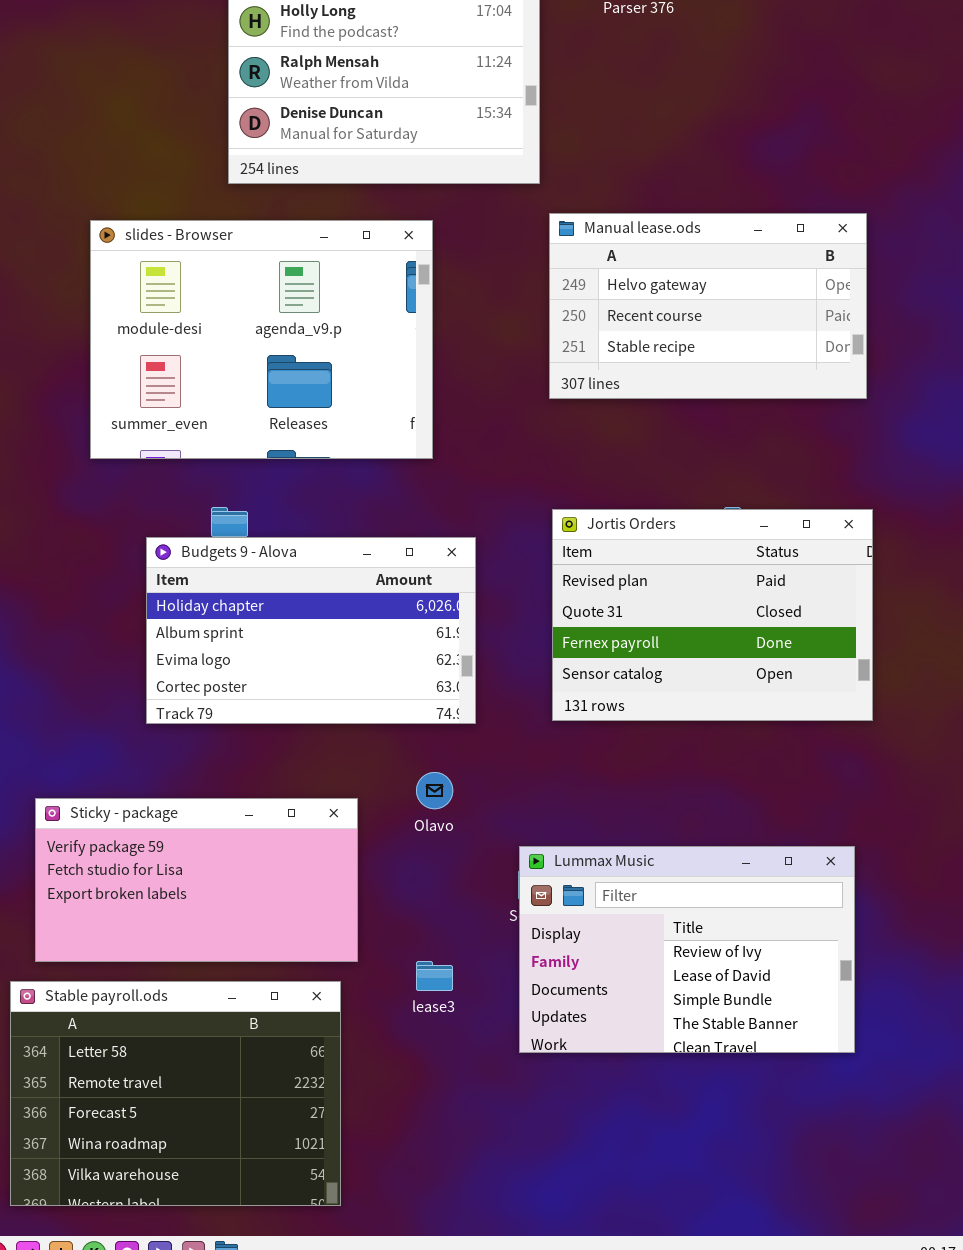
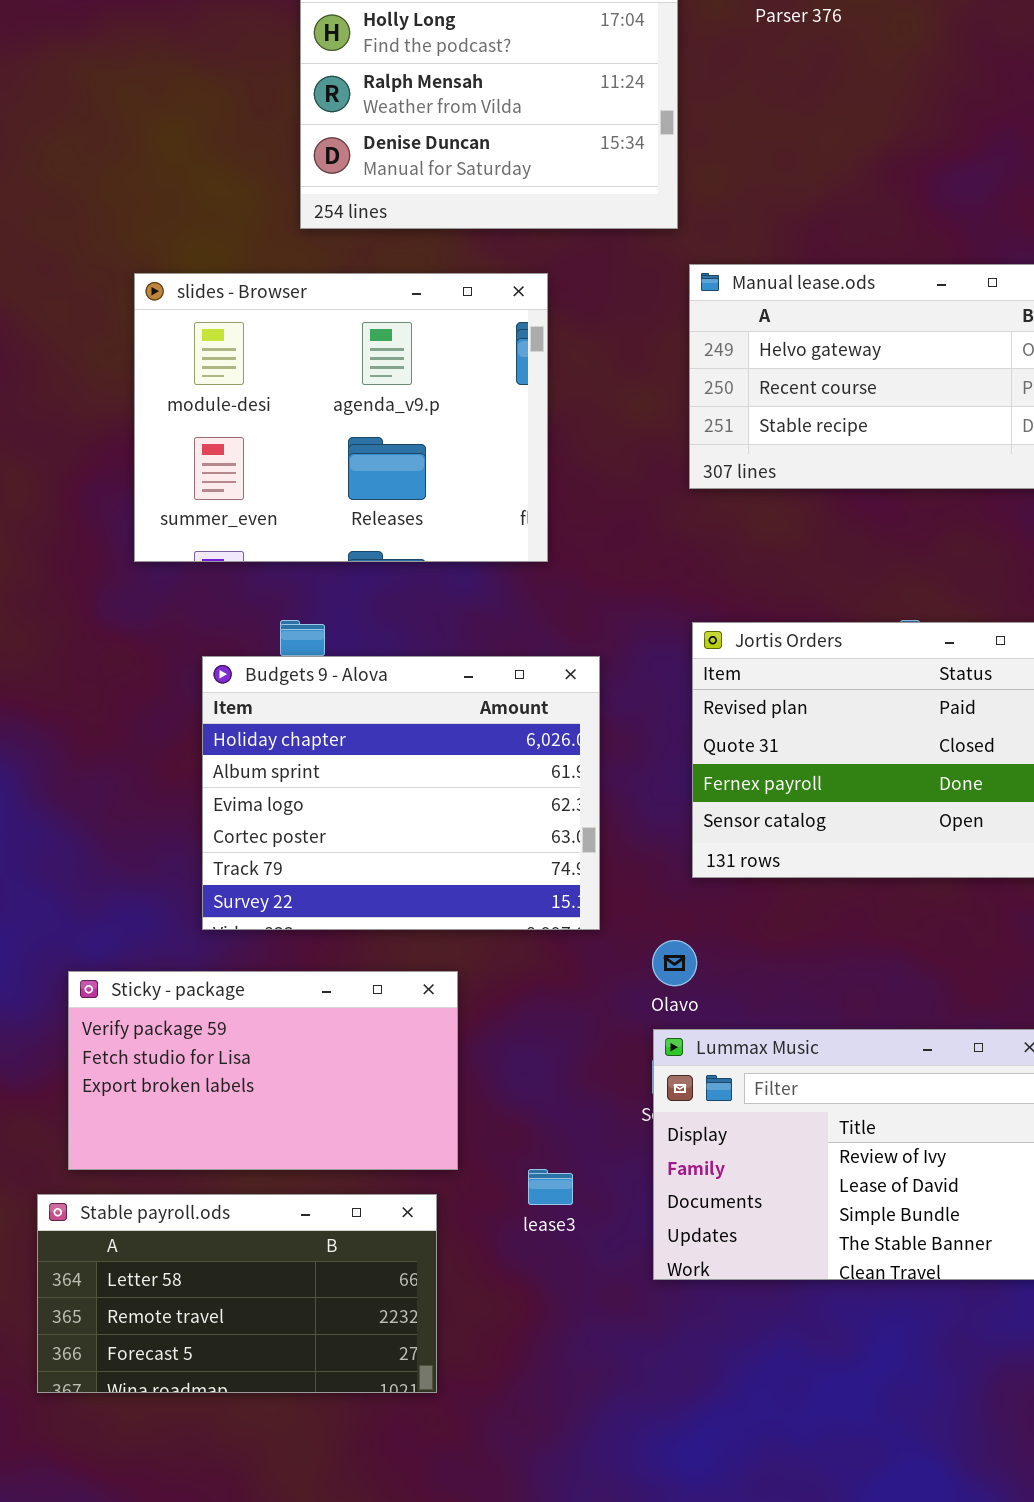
Budgets 9 - Alova: [146,537,476,724] -> [202,656,600,930], resized
Olavo: [416,772,453,809] -> [652,940,697,986], moved
Stable payroll.ods: [10,981,341,1206] -> [37,1194,437,1393], resized

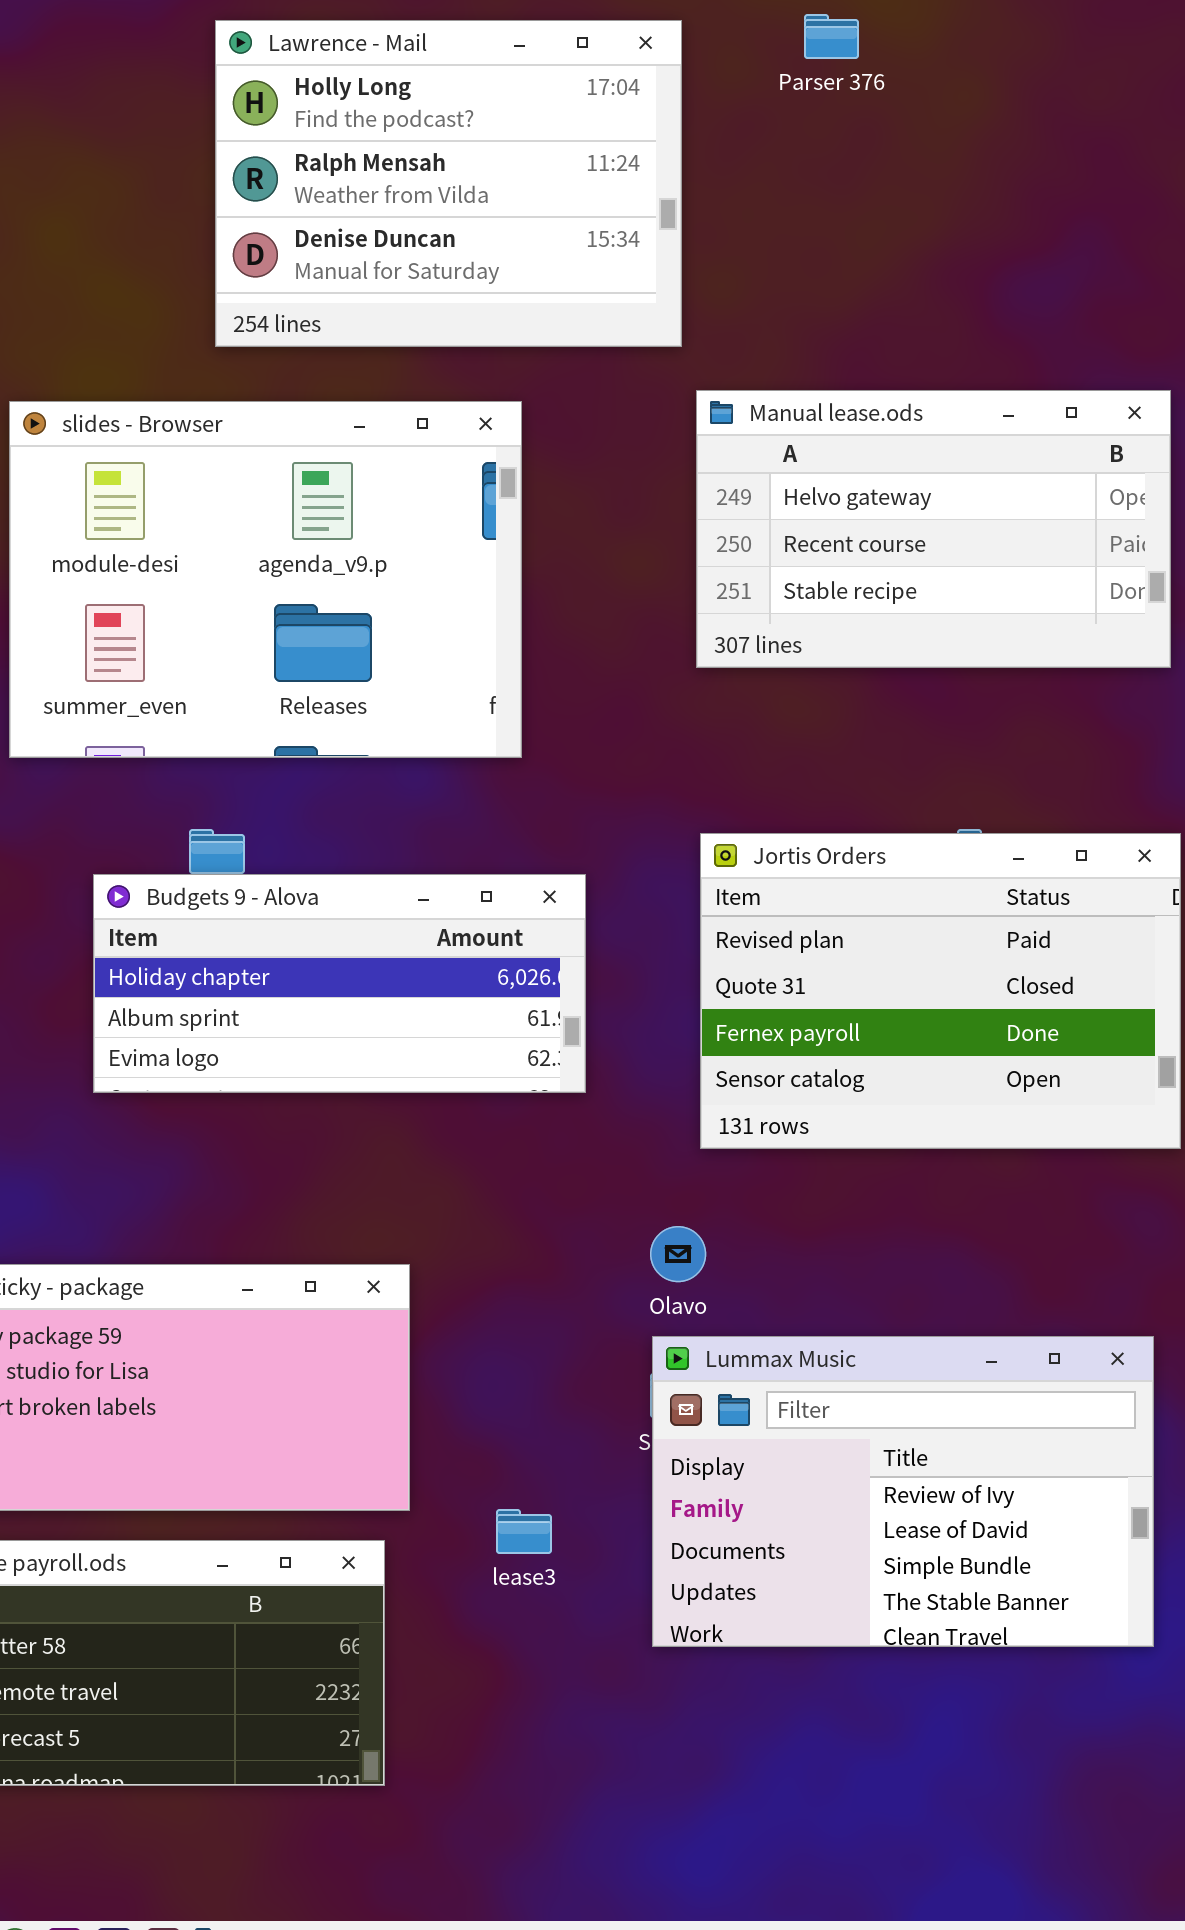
Budgets 9 - Alova: [202,656,600,930] -> [93,874,586,1093], resized

